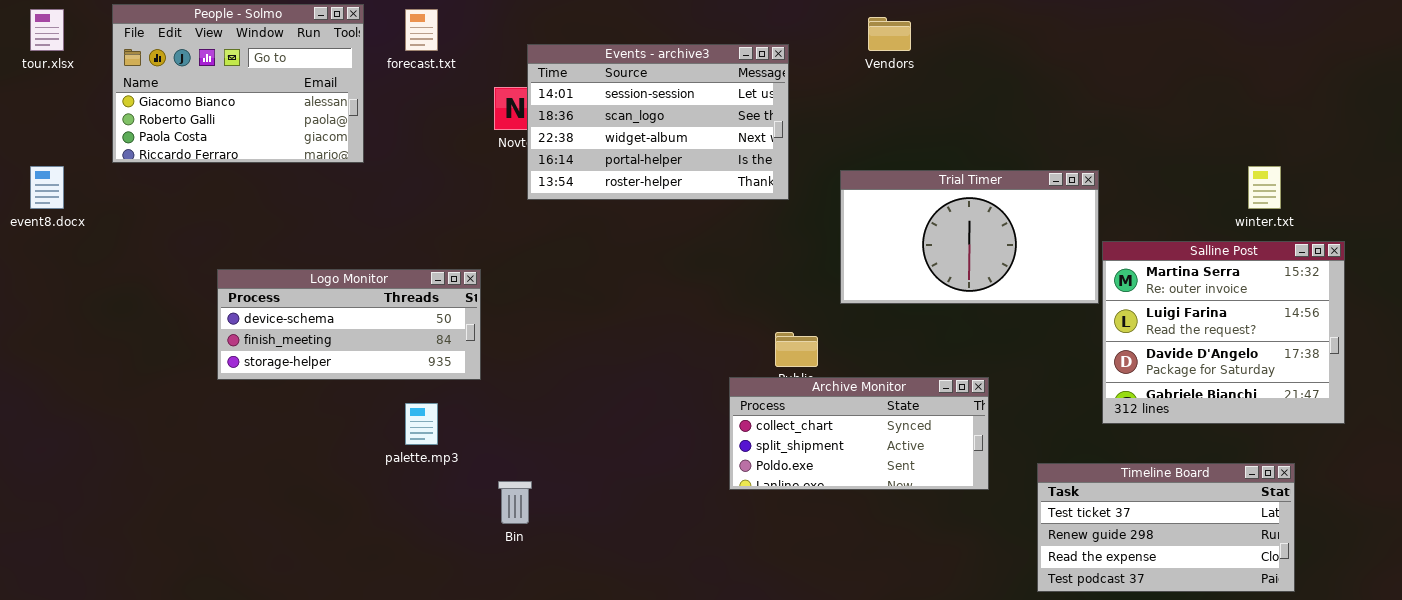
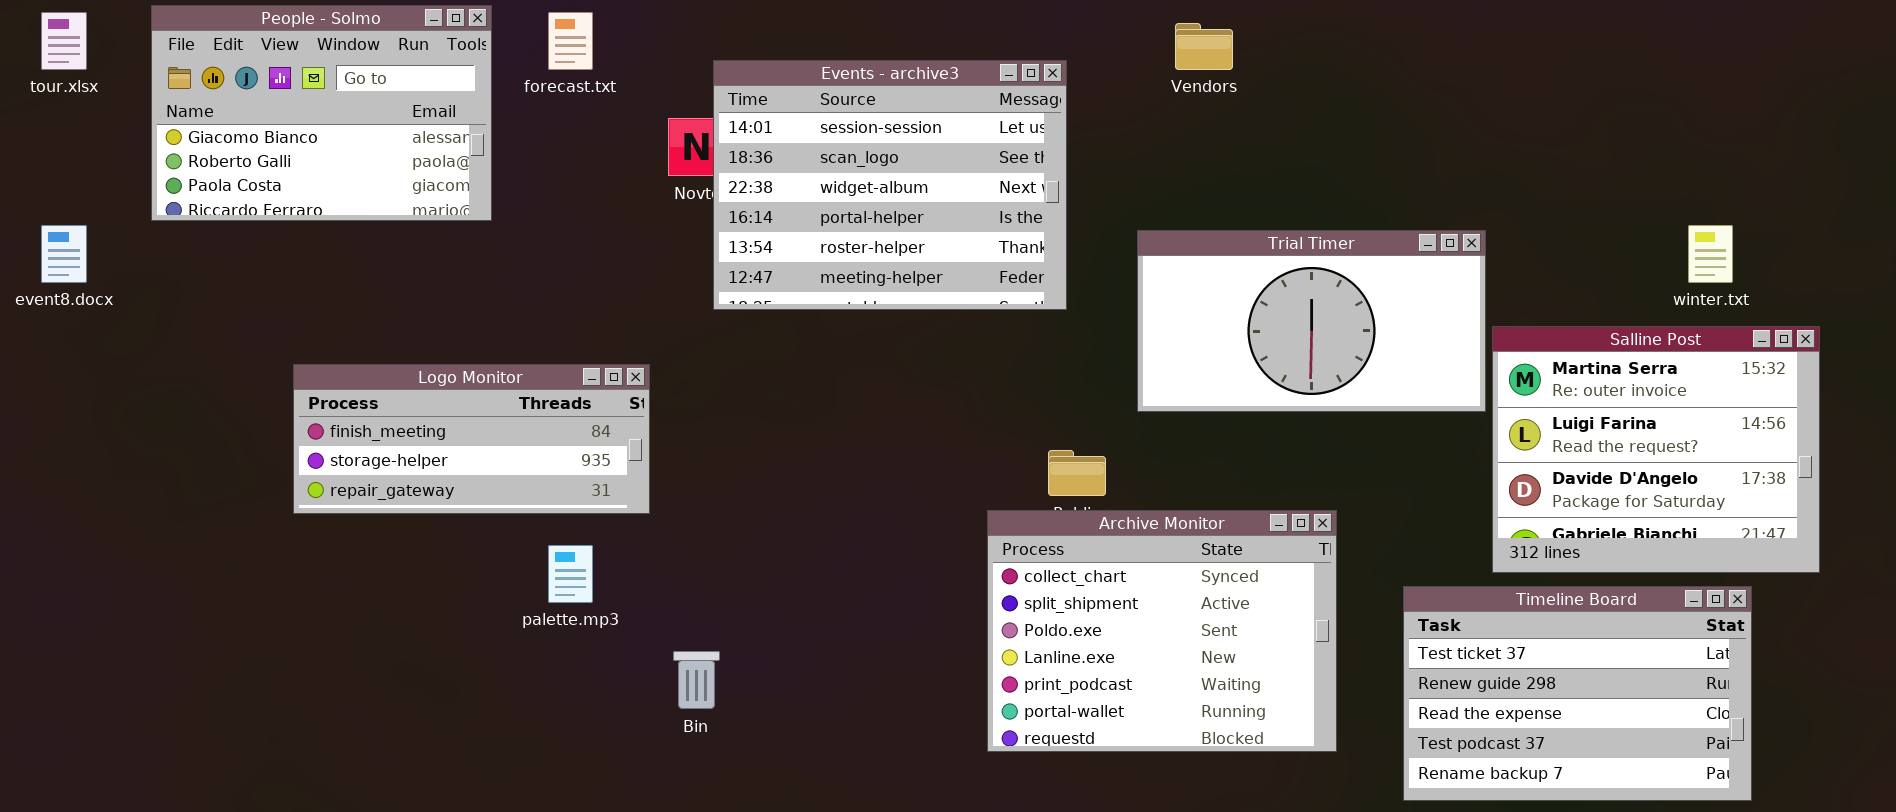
Events - archive3: [527,44,789,200] -> [713,60,1067,310], resized
Logo Monitor: [217,269,481,380] -> [293,364,650,514], scrolled down 1 row
Archive Monitor: [729,377,989,490] -> [987,510,1337,752], resized
Timeline Board: [1037,463,1295,592] -> [1403,586,1752,801], resized

